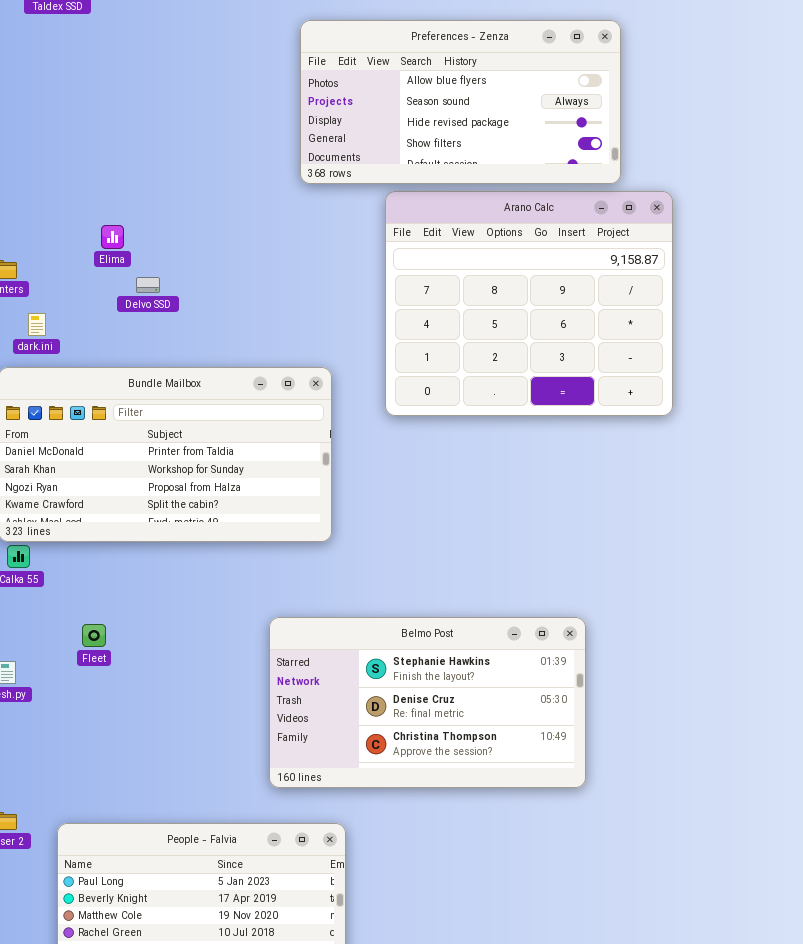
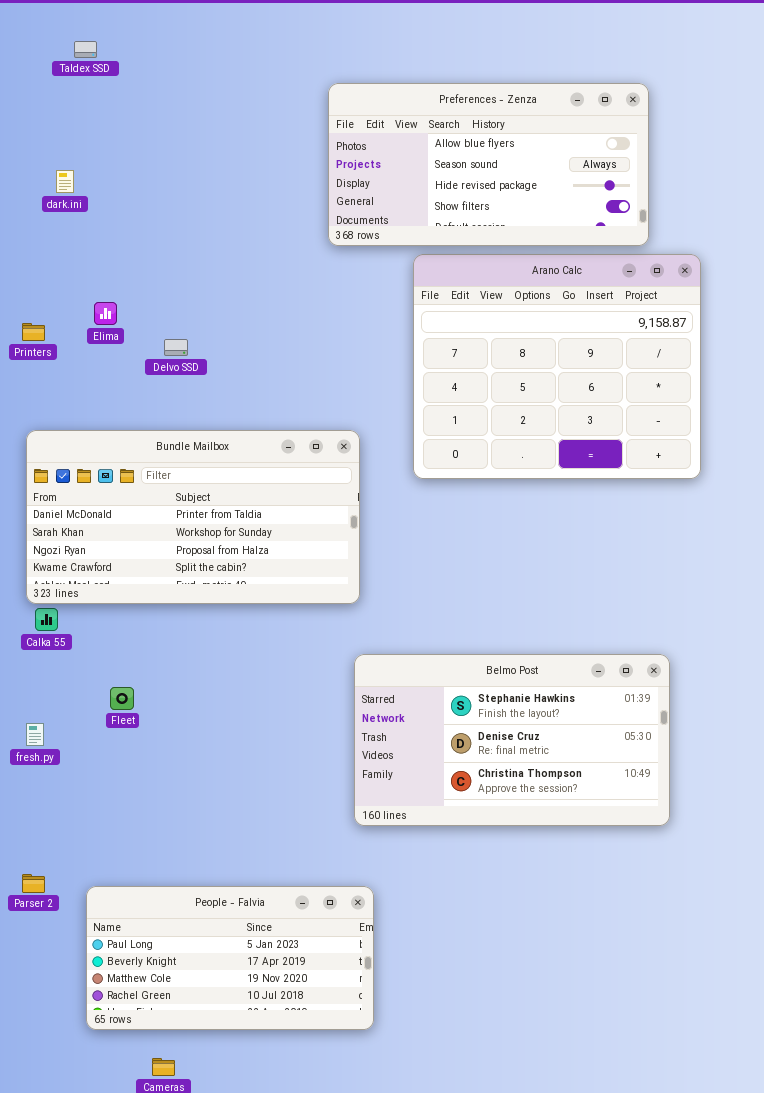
Elima: [101,225,124,249] -> [94,302,117,325], moved
dark.ini: [28,313,46,336] -> [56,170,74,193], moved
Belmo Post: [269,617,586,788] -> [354,654,670,826], moved

